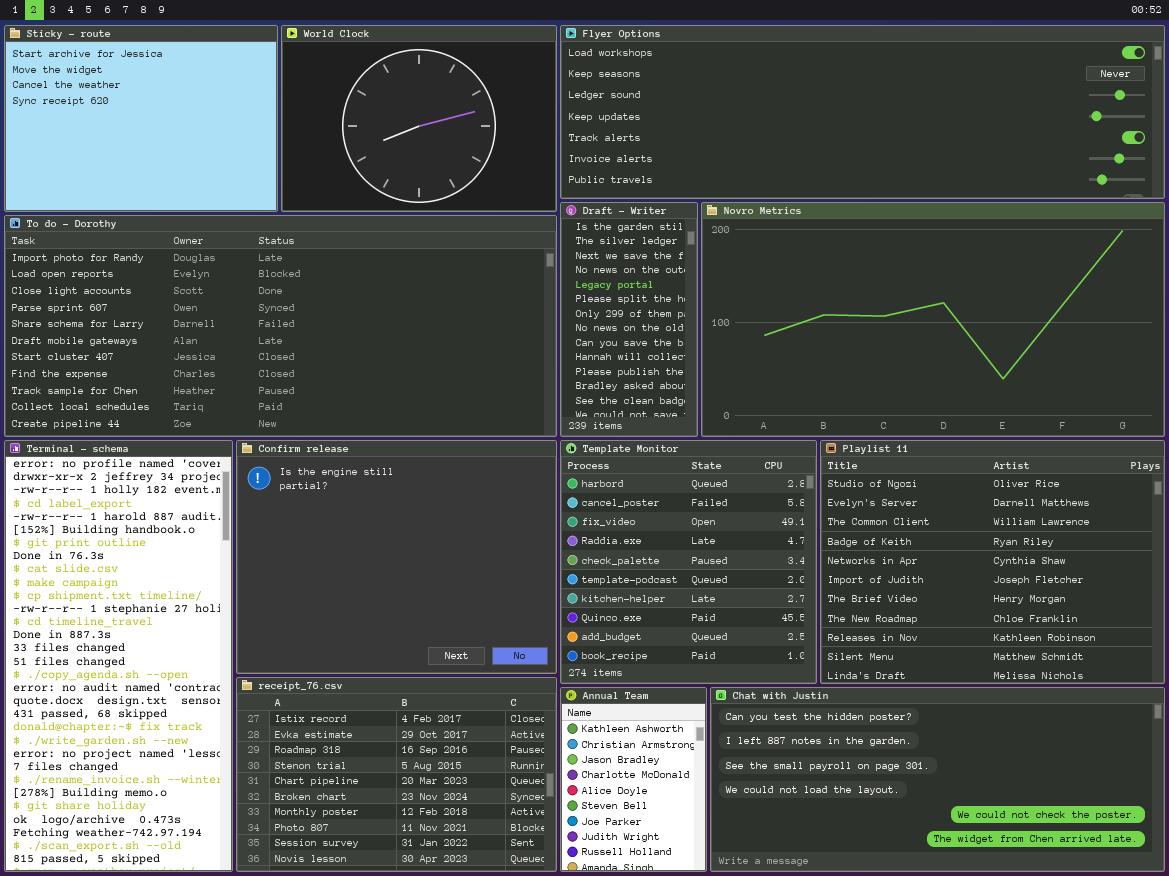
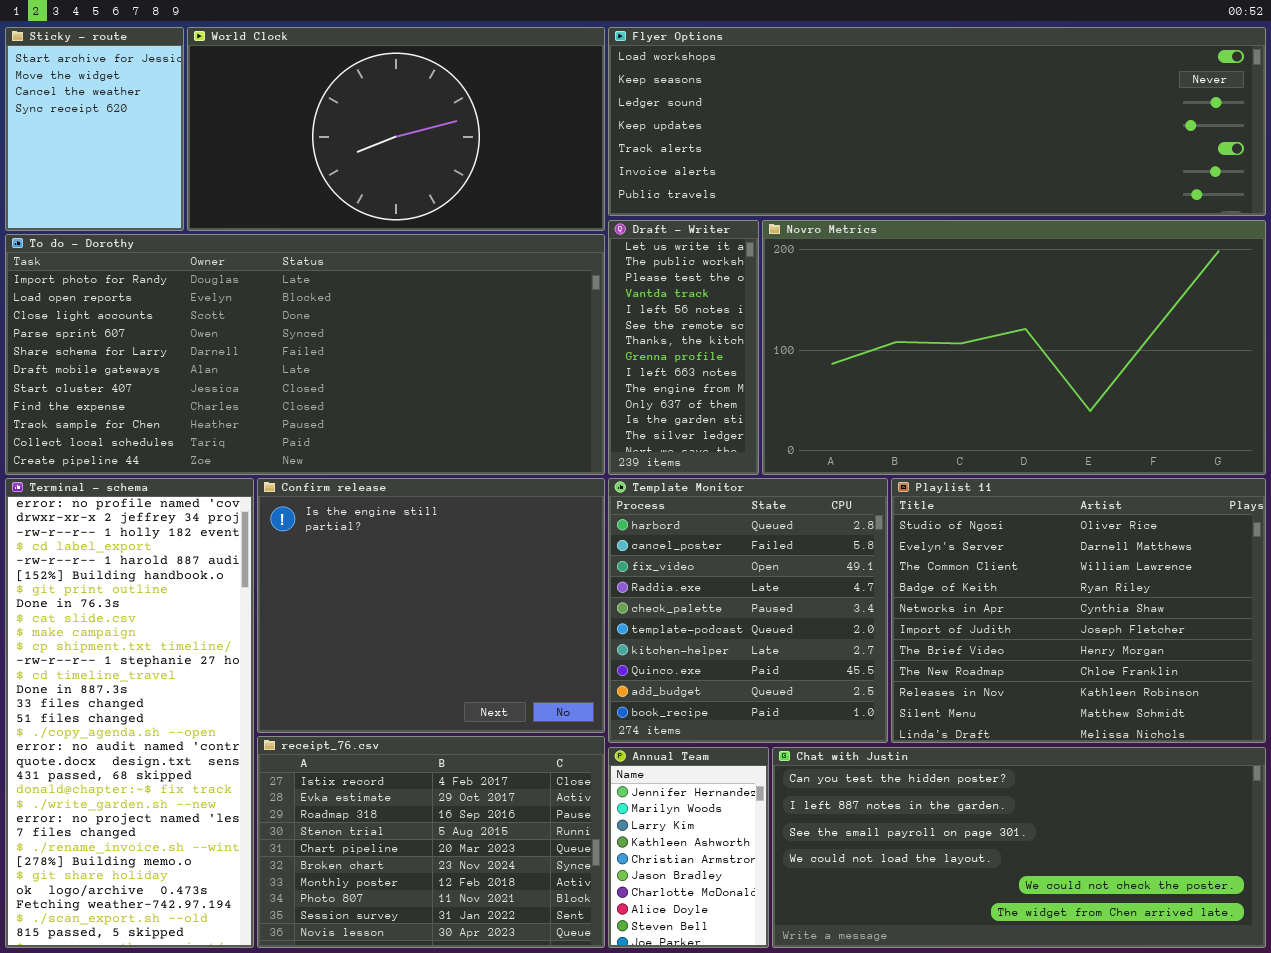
Sticky - route: [4,25,278,212] -> [5,27,184,231], resized
World Clock: [281,25,557,212] -> [187,27,605,231], resized
Draft - Writer: [560,202,698,437] -> [608,220,759,475], scrolled up 11 rows
Annual Team: [560,687,707,872] -> [608,747,769,948], scrolled up 3 rows

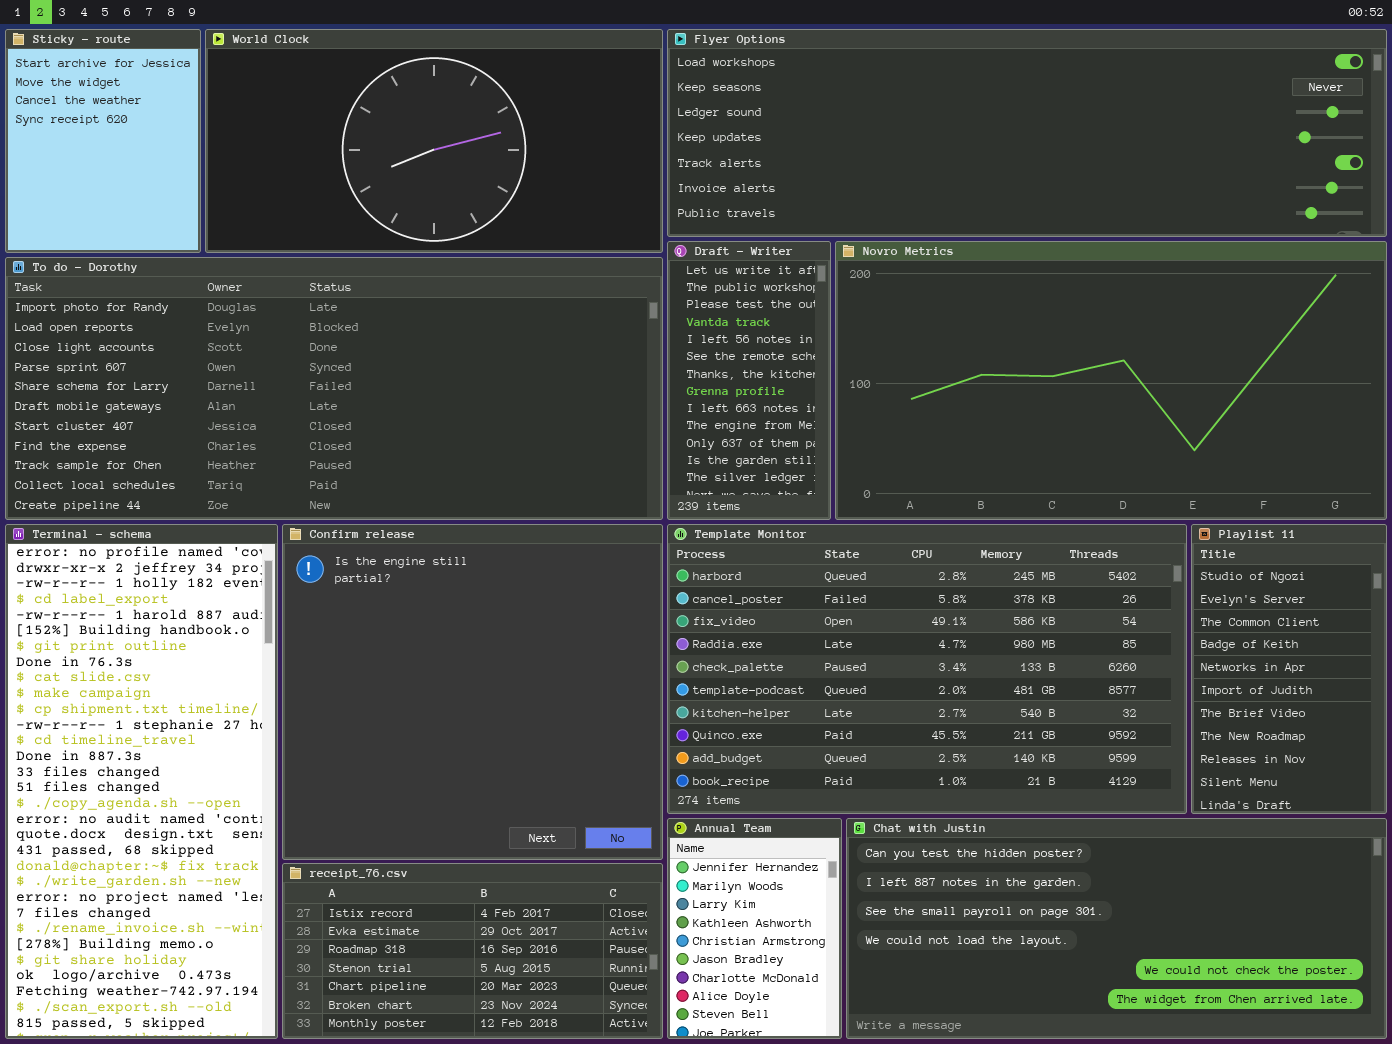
Confirm release: [257,478,605,733] -> [282,524,663,860], resized
Template Monitor: [608,478,888,743] -> [667,524,1187,814], resized
Playlist 11: [891,478,1266,743] -> [1191,524,1387,814], resized
receipt_76.csv: [257,736,605,948] -> [282,863,663,1039], resized

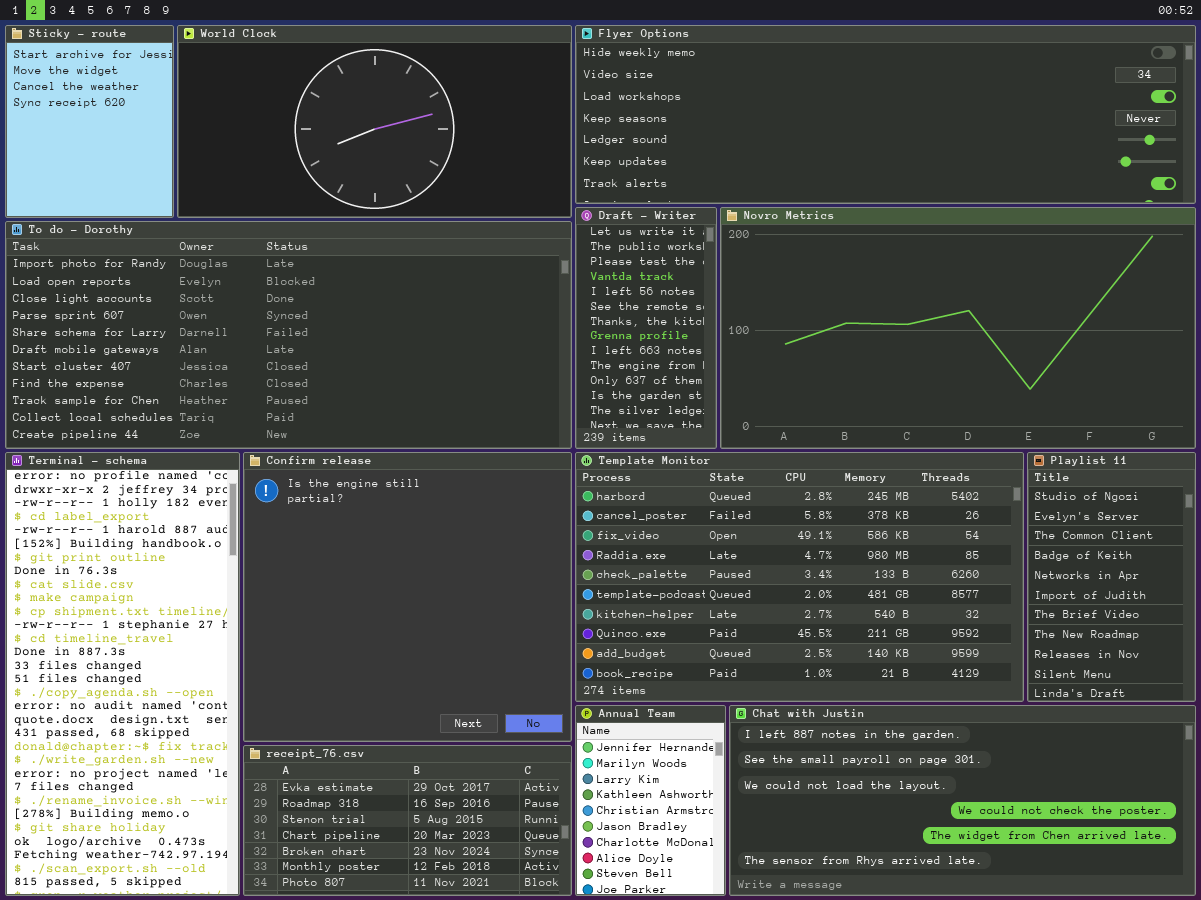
Flyer Options: [667,29,1387,237] -> [575,25,1196,204], scrolled up 2 rows
Chat with Justin: [846,818,1387,1039] -> [729,705,1196,896], scrolled down 1 row
receipt_76.csv: [282,863,663,1039] -> [243,745,572,896], scrolled down 1 row

